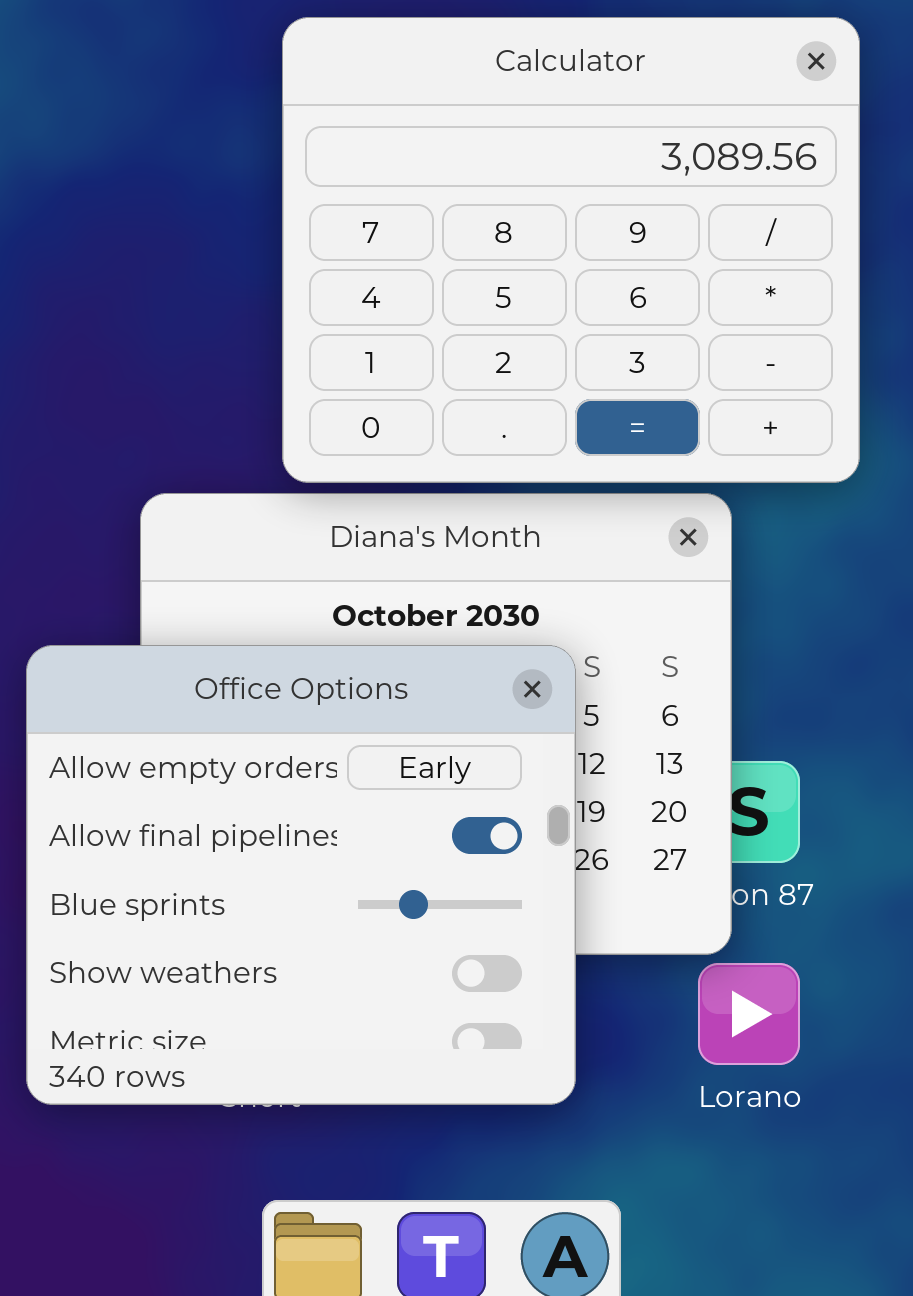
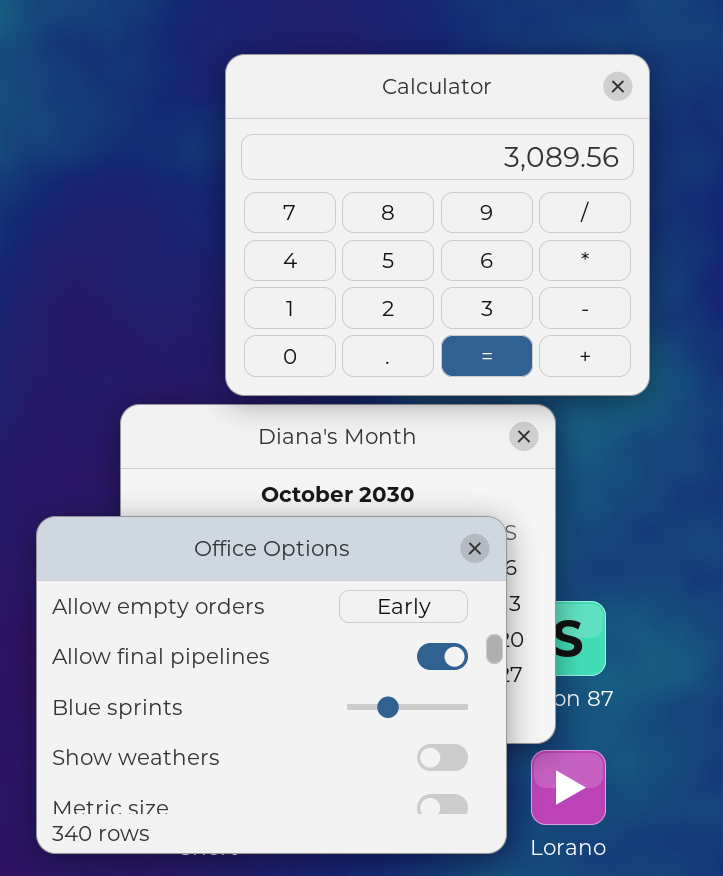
Office Options: [26,645,576,1105] -> [36,516,507,854], resized

